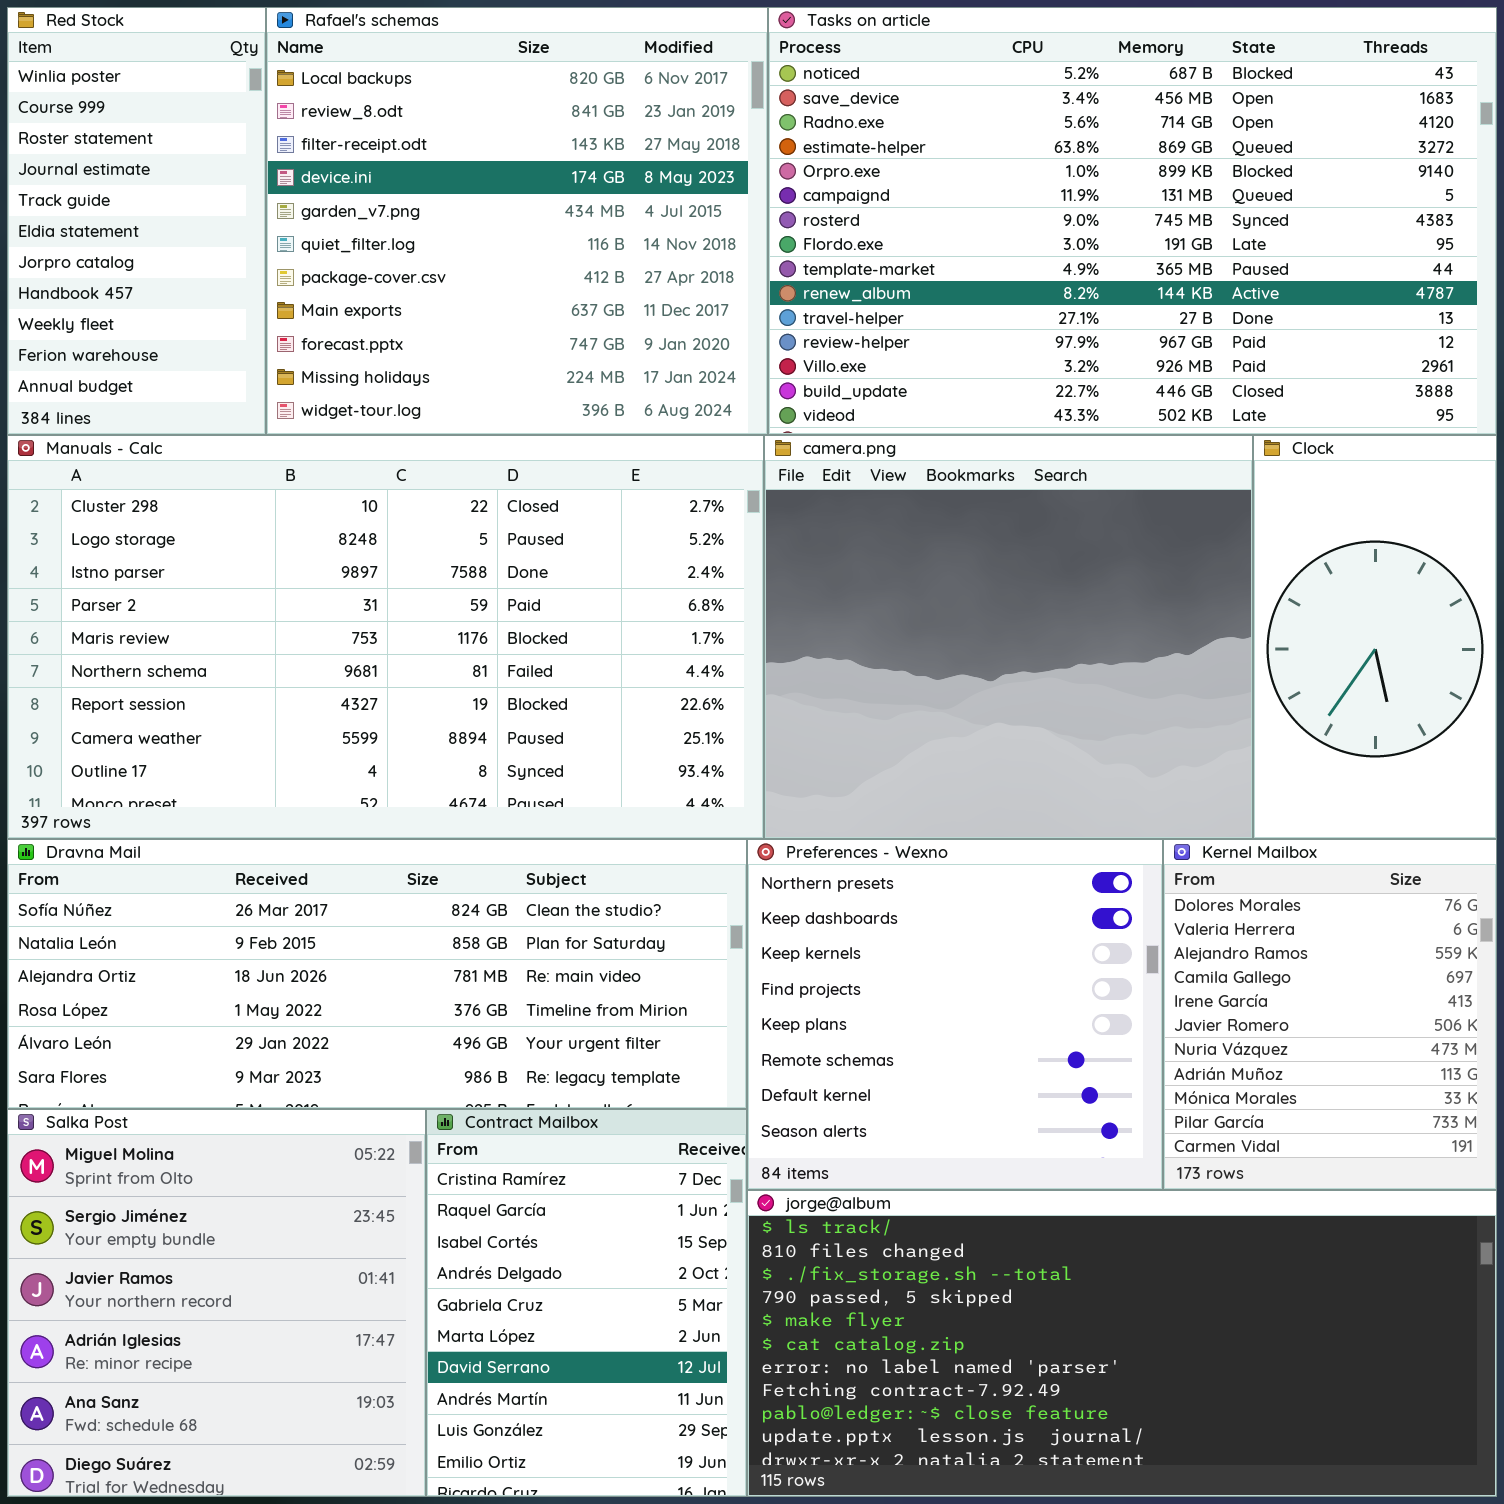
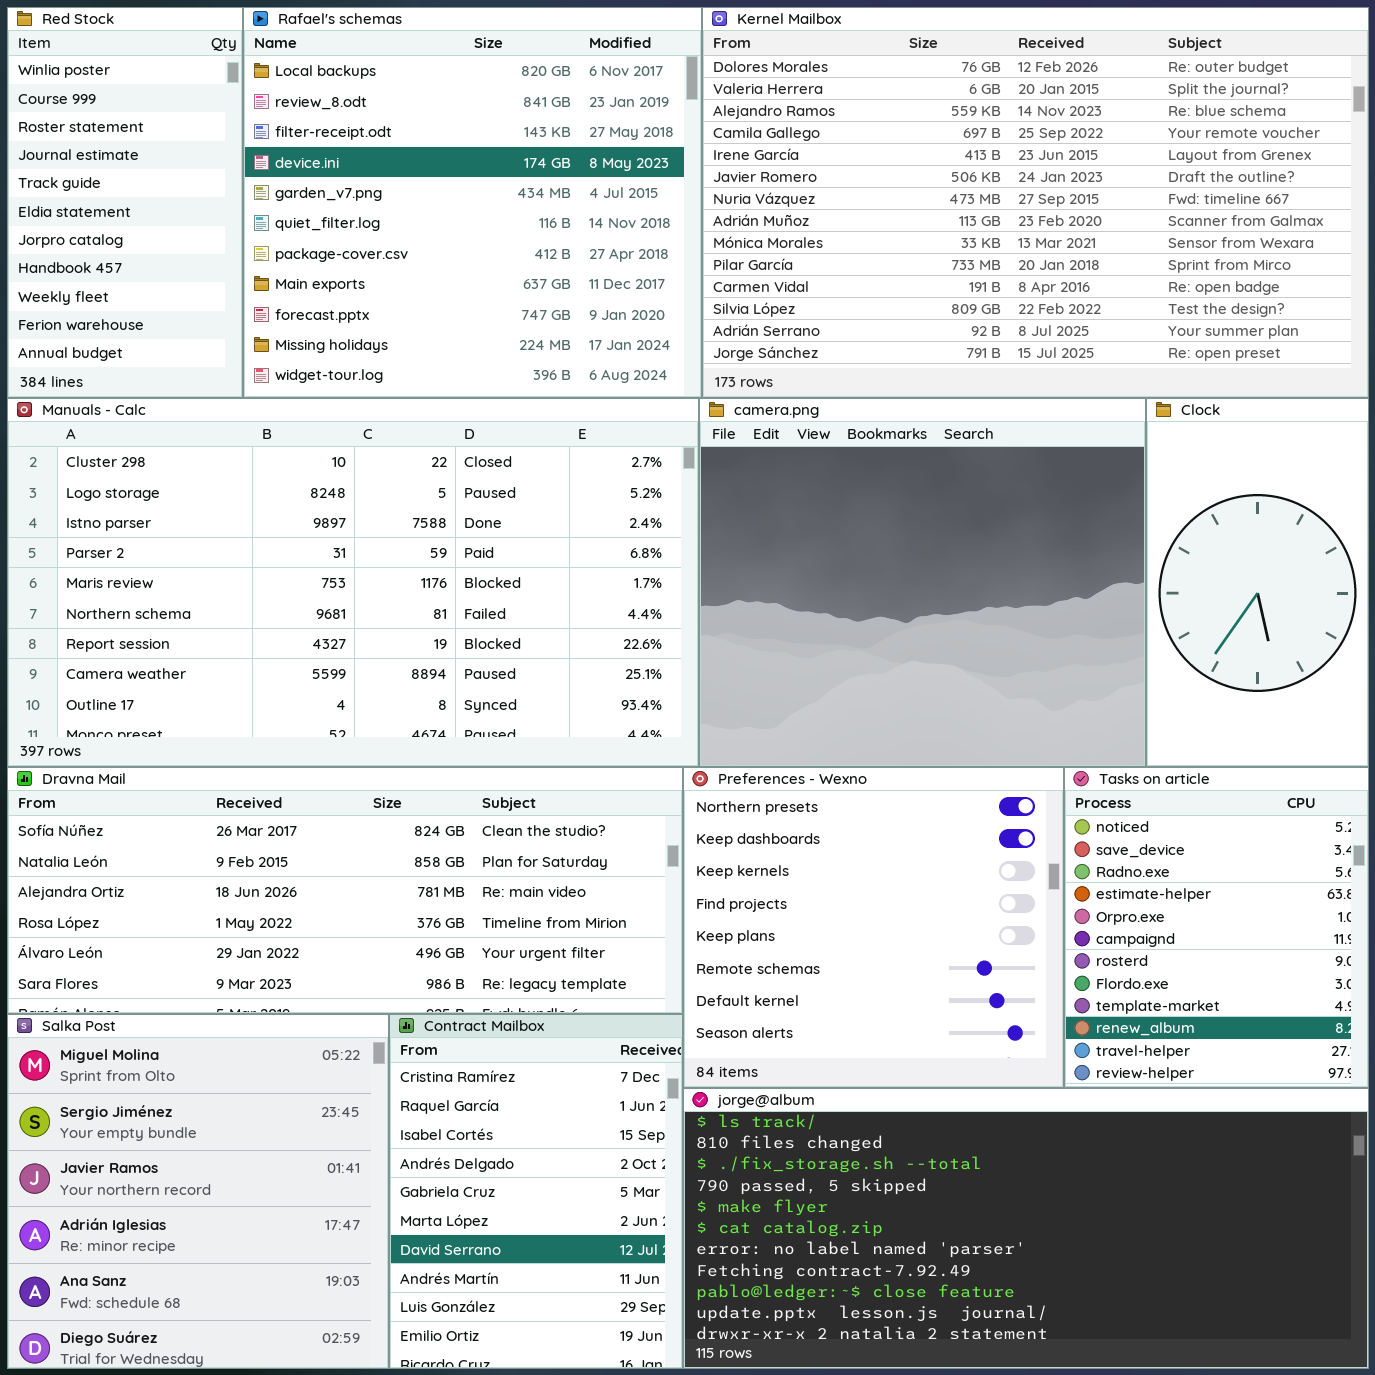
Tasks on article: [768,7,1497,435] -> [1064,767,1369,1088], moved, resized
Kernel Mailbox: [1163,839,1497,1190] -> [702,7,1369,398], moved, resized

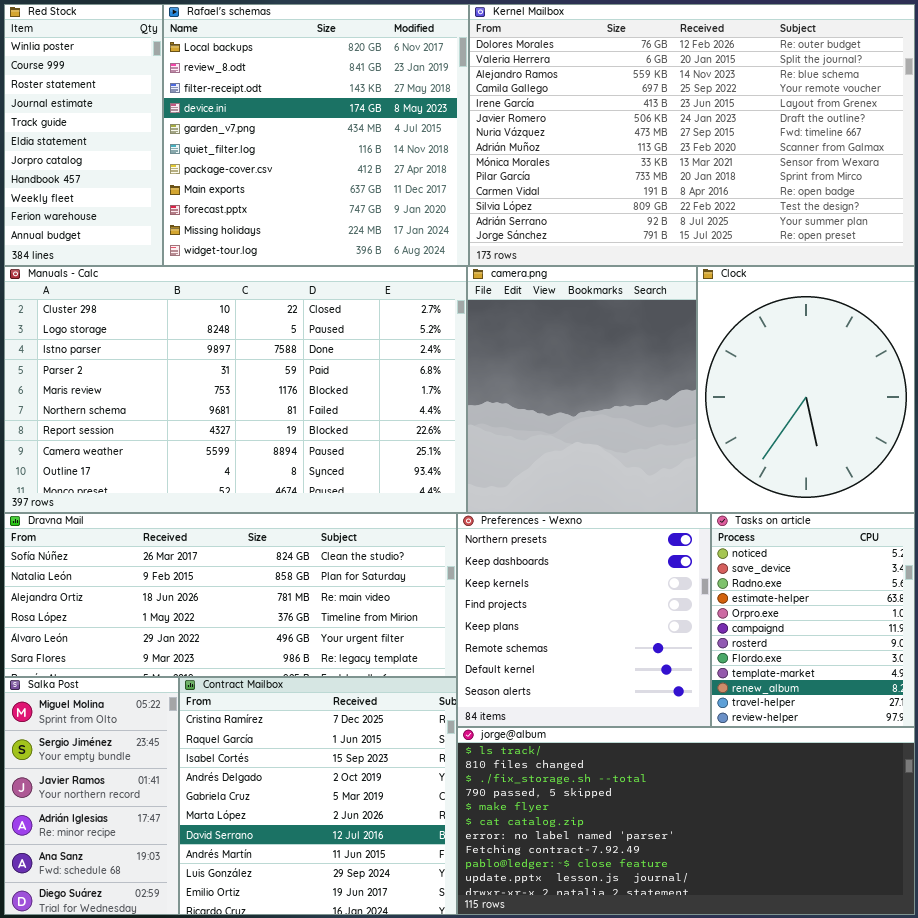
camera.png: [699,398,1146,767] -> [467,266,697,513], resized
Clock: [1146,398,1369,767] -> [697,266,915,513], resized
Salka Post: [7,1014,389,1369] -> [4,677,179,915], resized
Contract Mailbox: [389,1014,683,1369] -> [179,677,457,915], resized

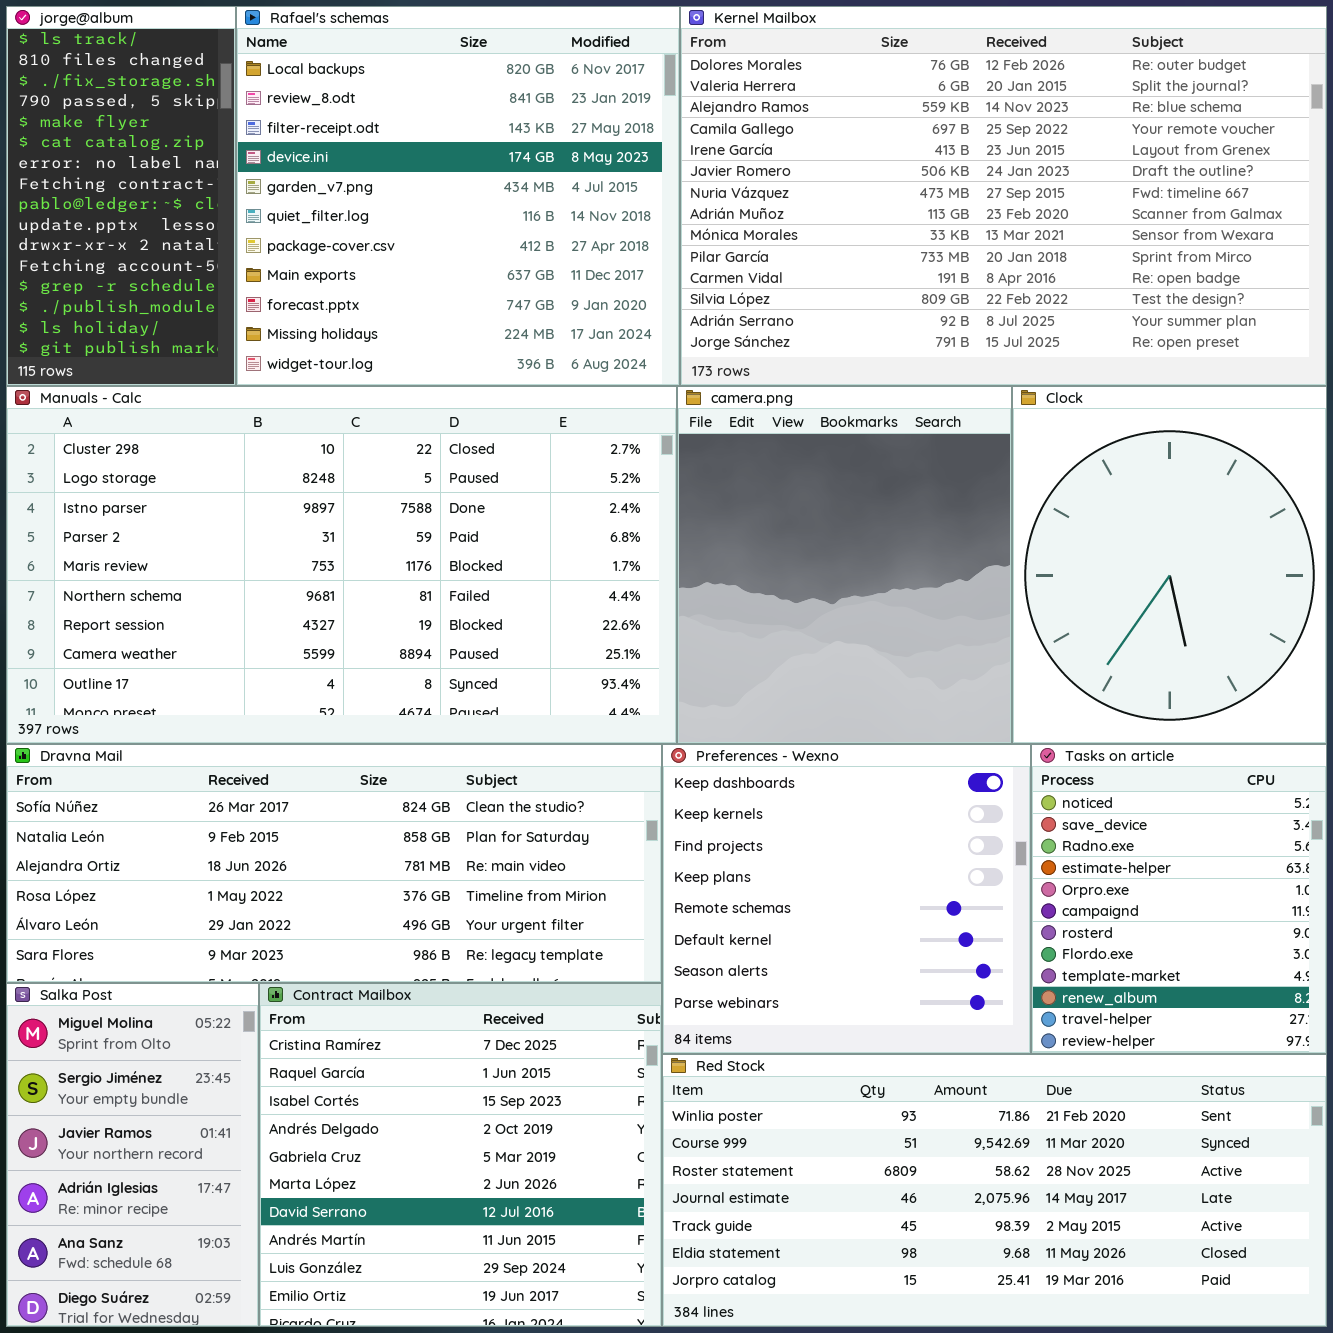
Red Stock: [4,4,163,266] -> [662,1054,1327,1327], moved, resized
Preferences - Wexno: [457,513,711,727] -> [662,744,1031,1054], scrolled down 1 row
jorge@album: [457,727,915,915] -> [6,6,236,386], moved, resized

